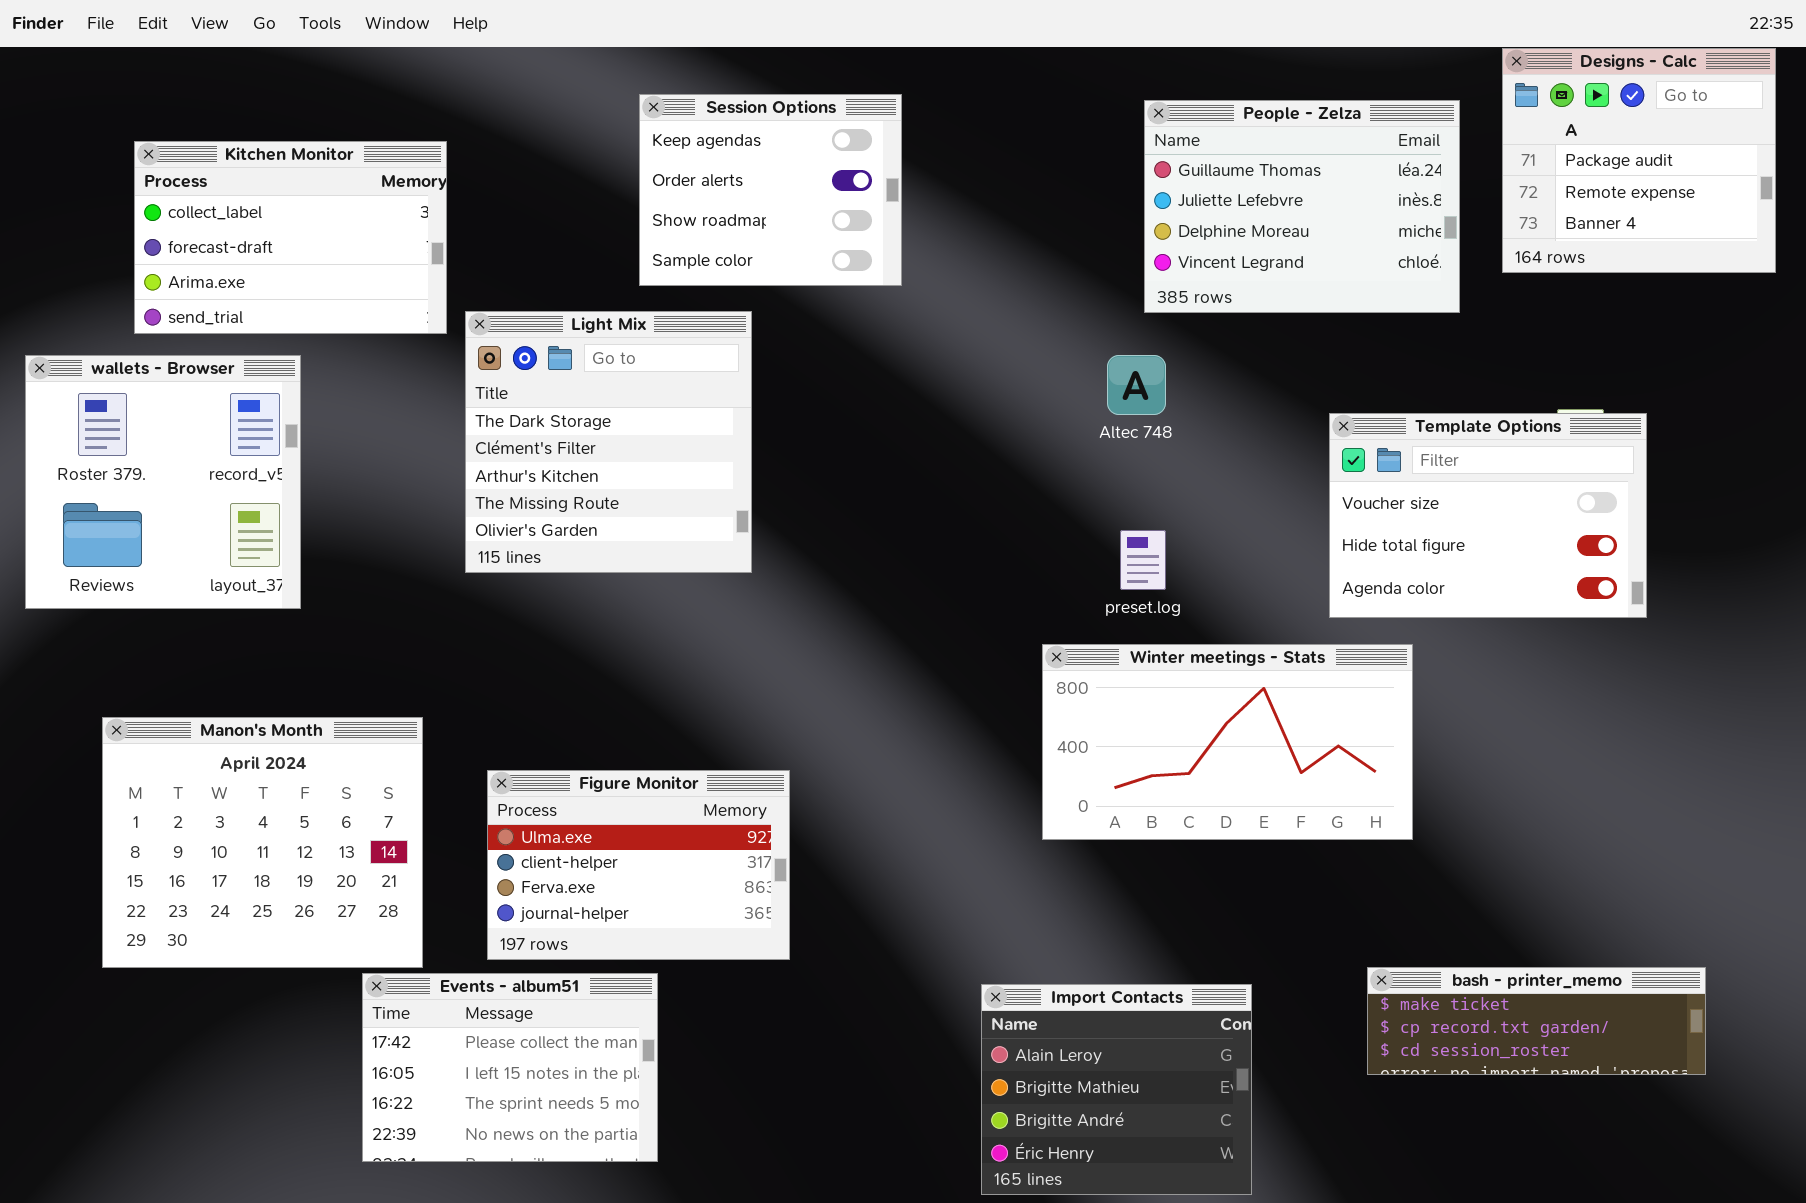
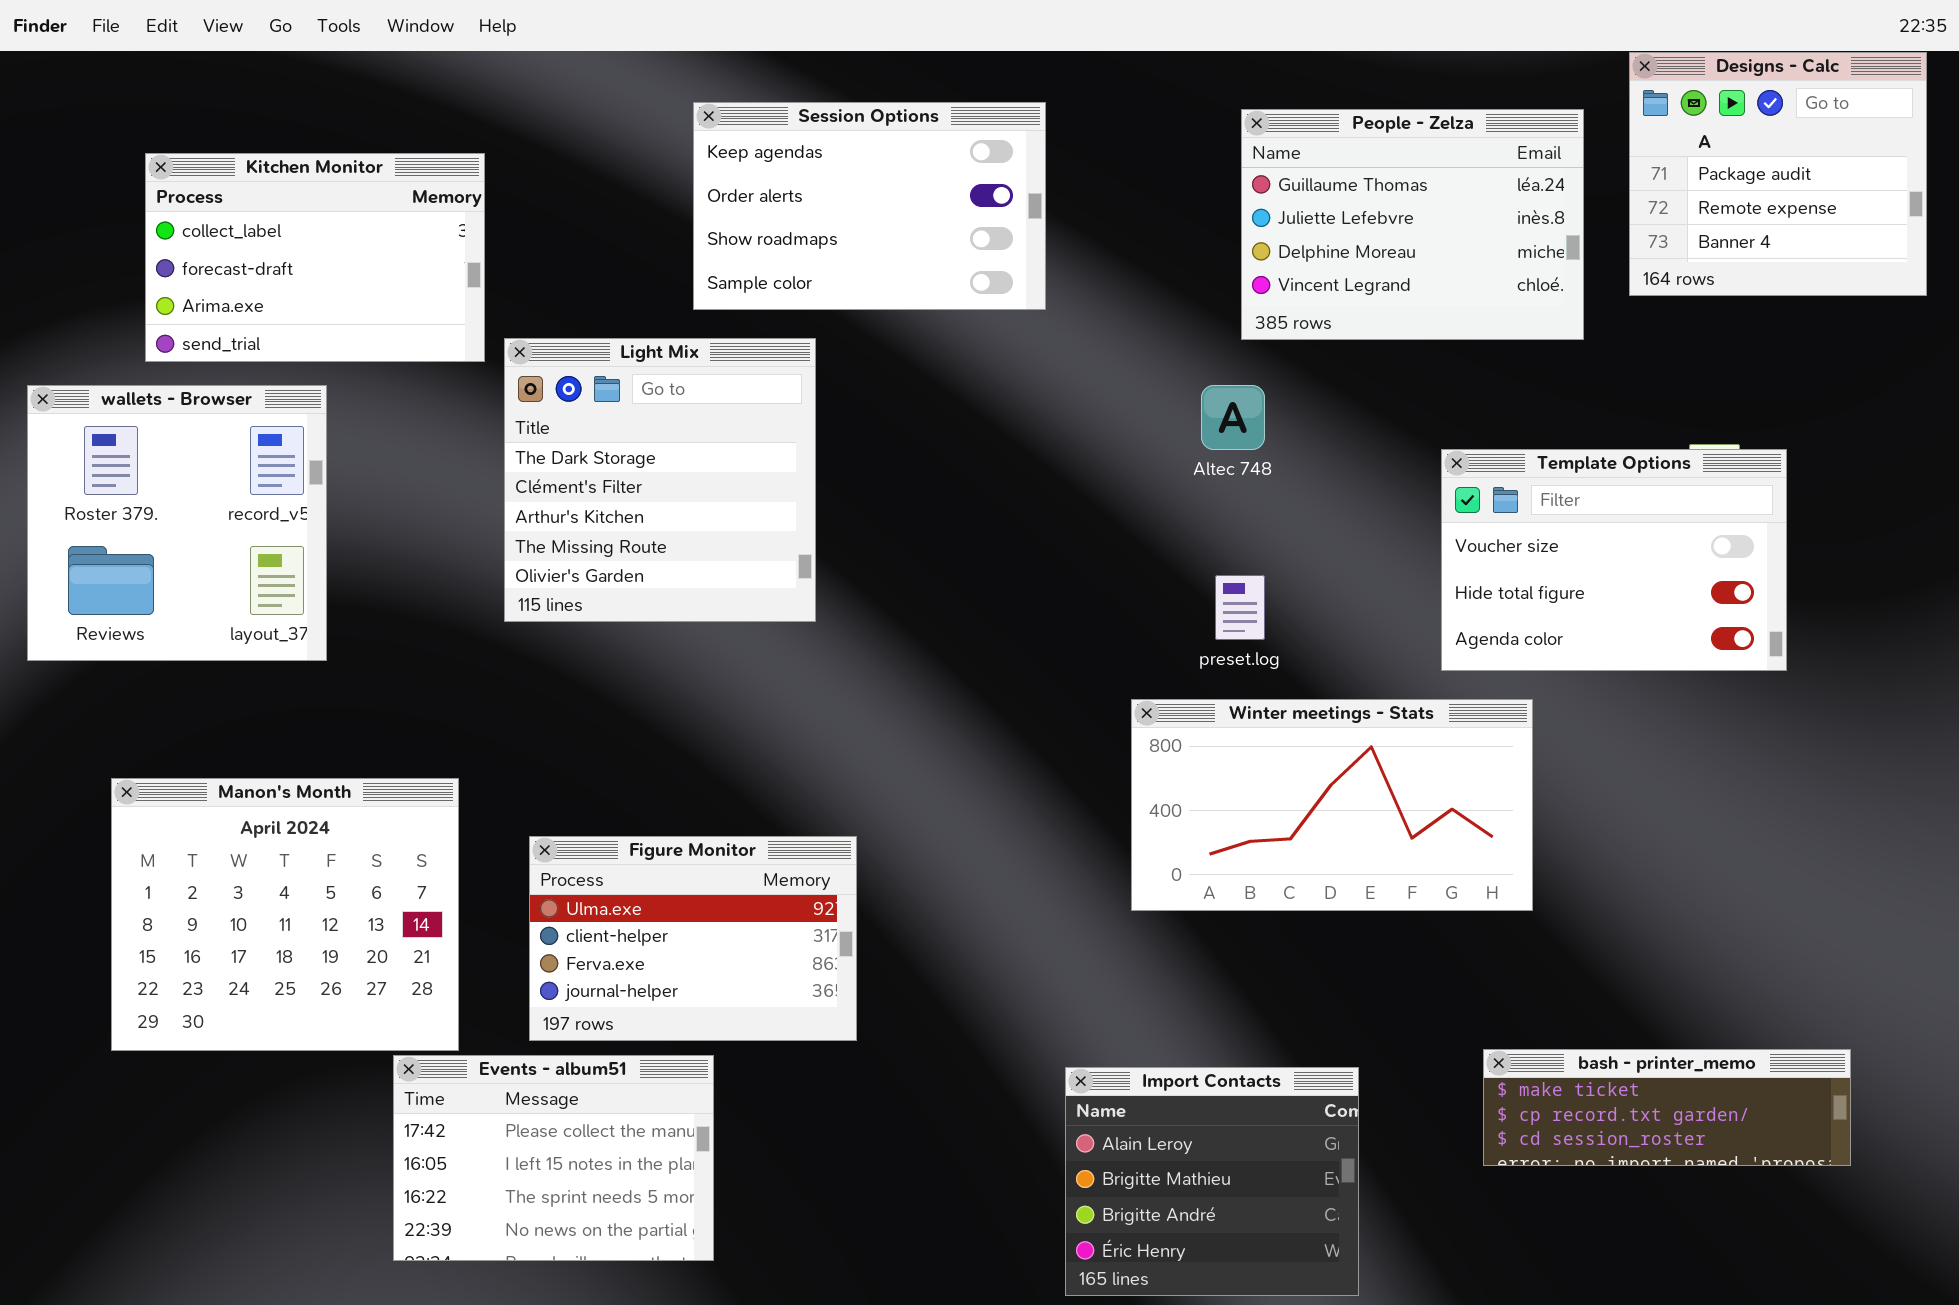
Session Options: [639,94,902,286] -> [693,102,1046,310], resized

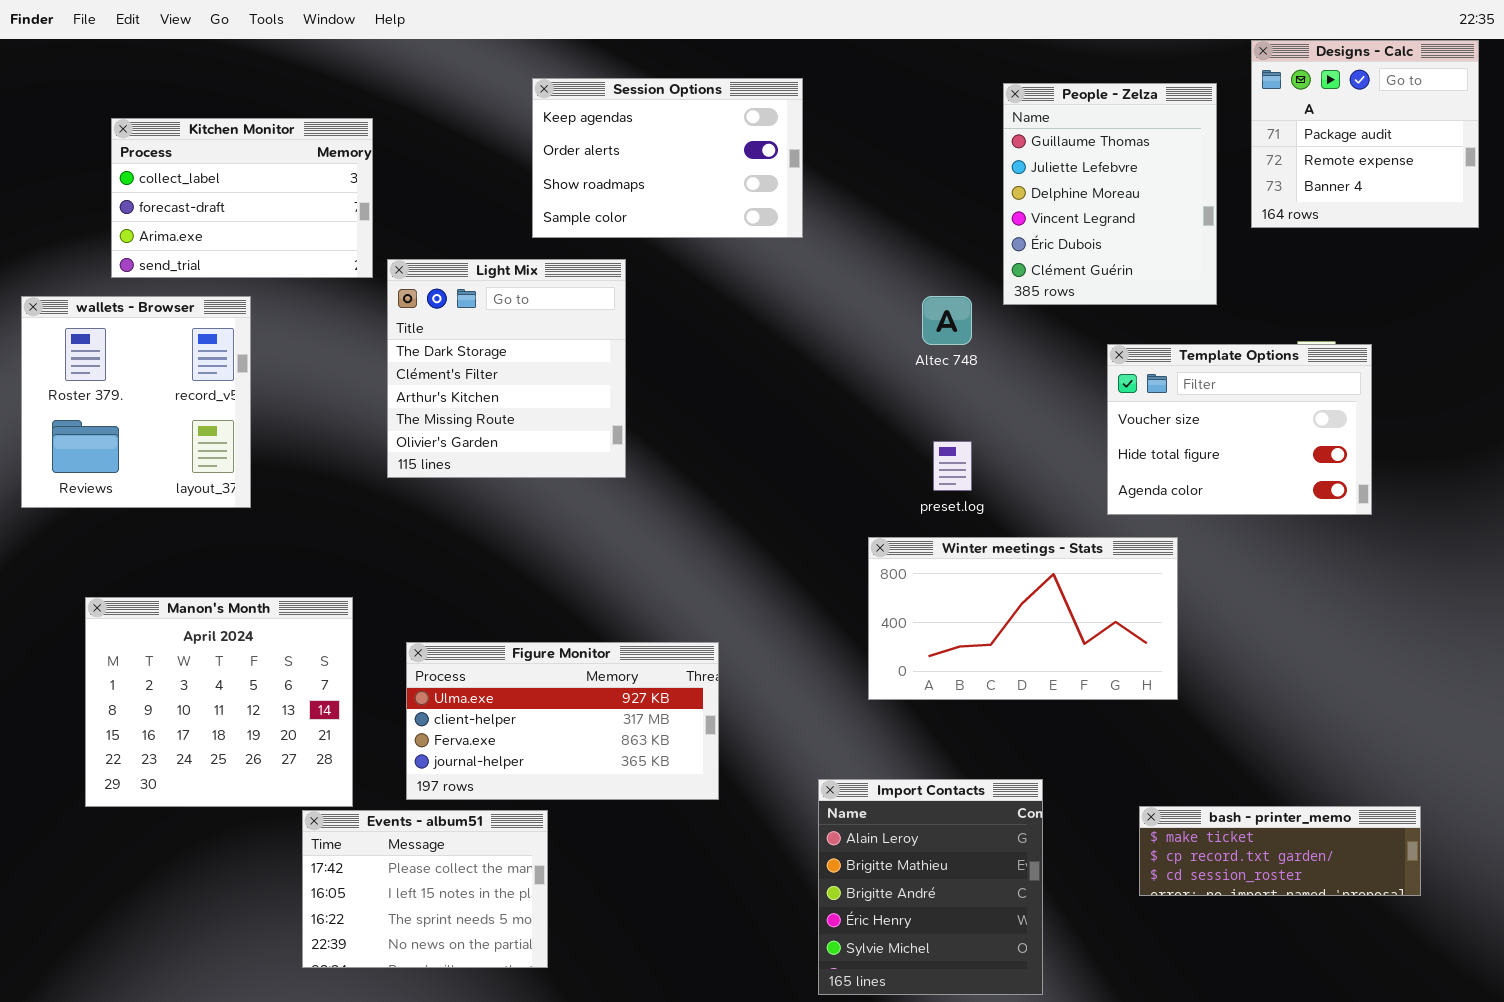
People - Zelza: [1241,109,1584,340] -> [1003,83,1217,305], resized
Figure Monitor: [529,836,857,1041] -> [406,642,719,800], resized
Import Contacts: [1065,1067,1359,1296] -> [818,779,1043,995], resized

